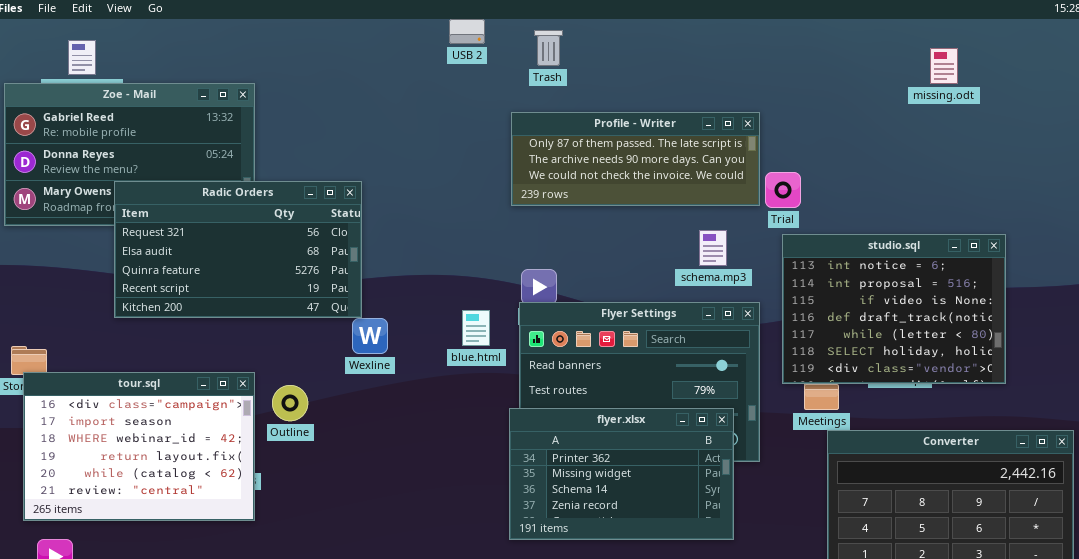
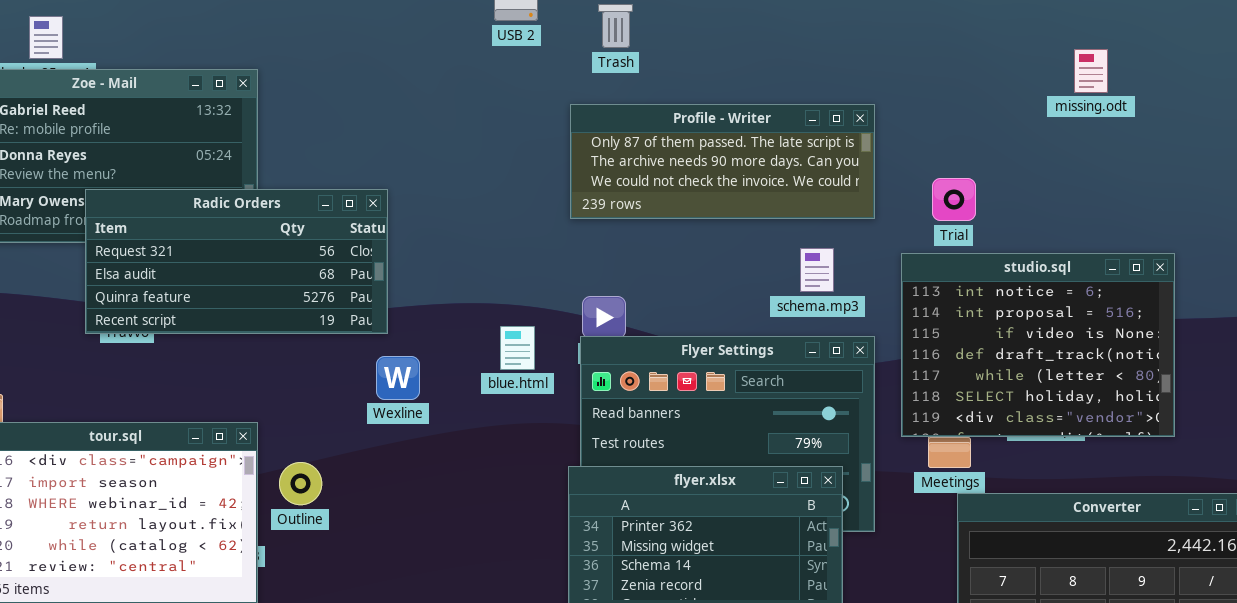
missing.odt: [930,48,958,84] -> [1074,49,1108,93], moved
Trial: [765,172,801,208] -> [932,178,976,221], moved
Radic Orders: [114,181,362,318] -> [85,189,388,334], resized
blue.html: [462,310,490,346] -> [500,326,535,370], moved
Outline: [272,385,308,421] -> [279,462,322,505], moved

